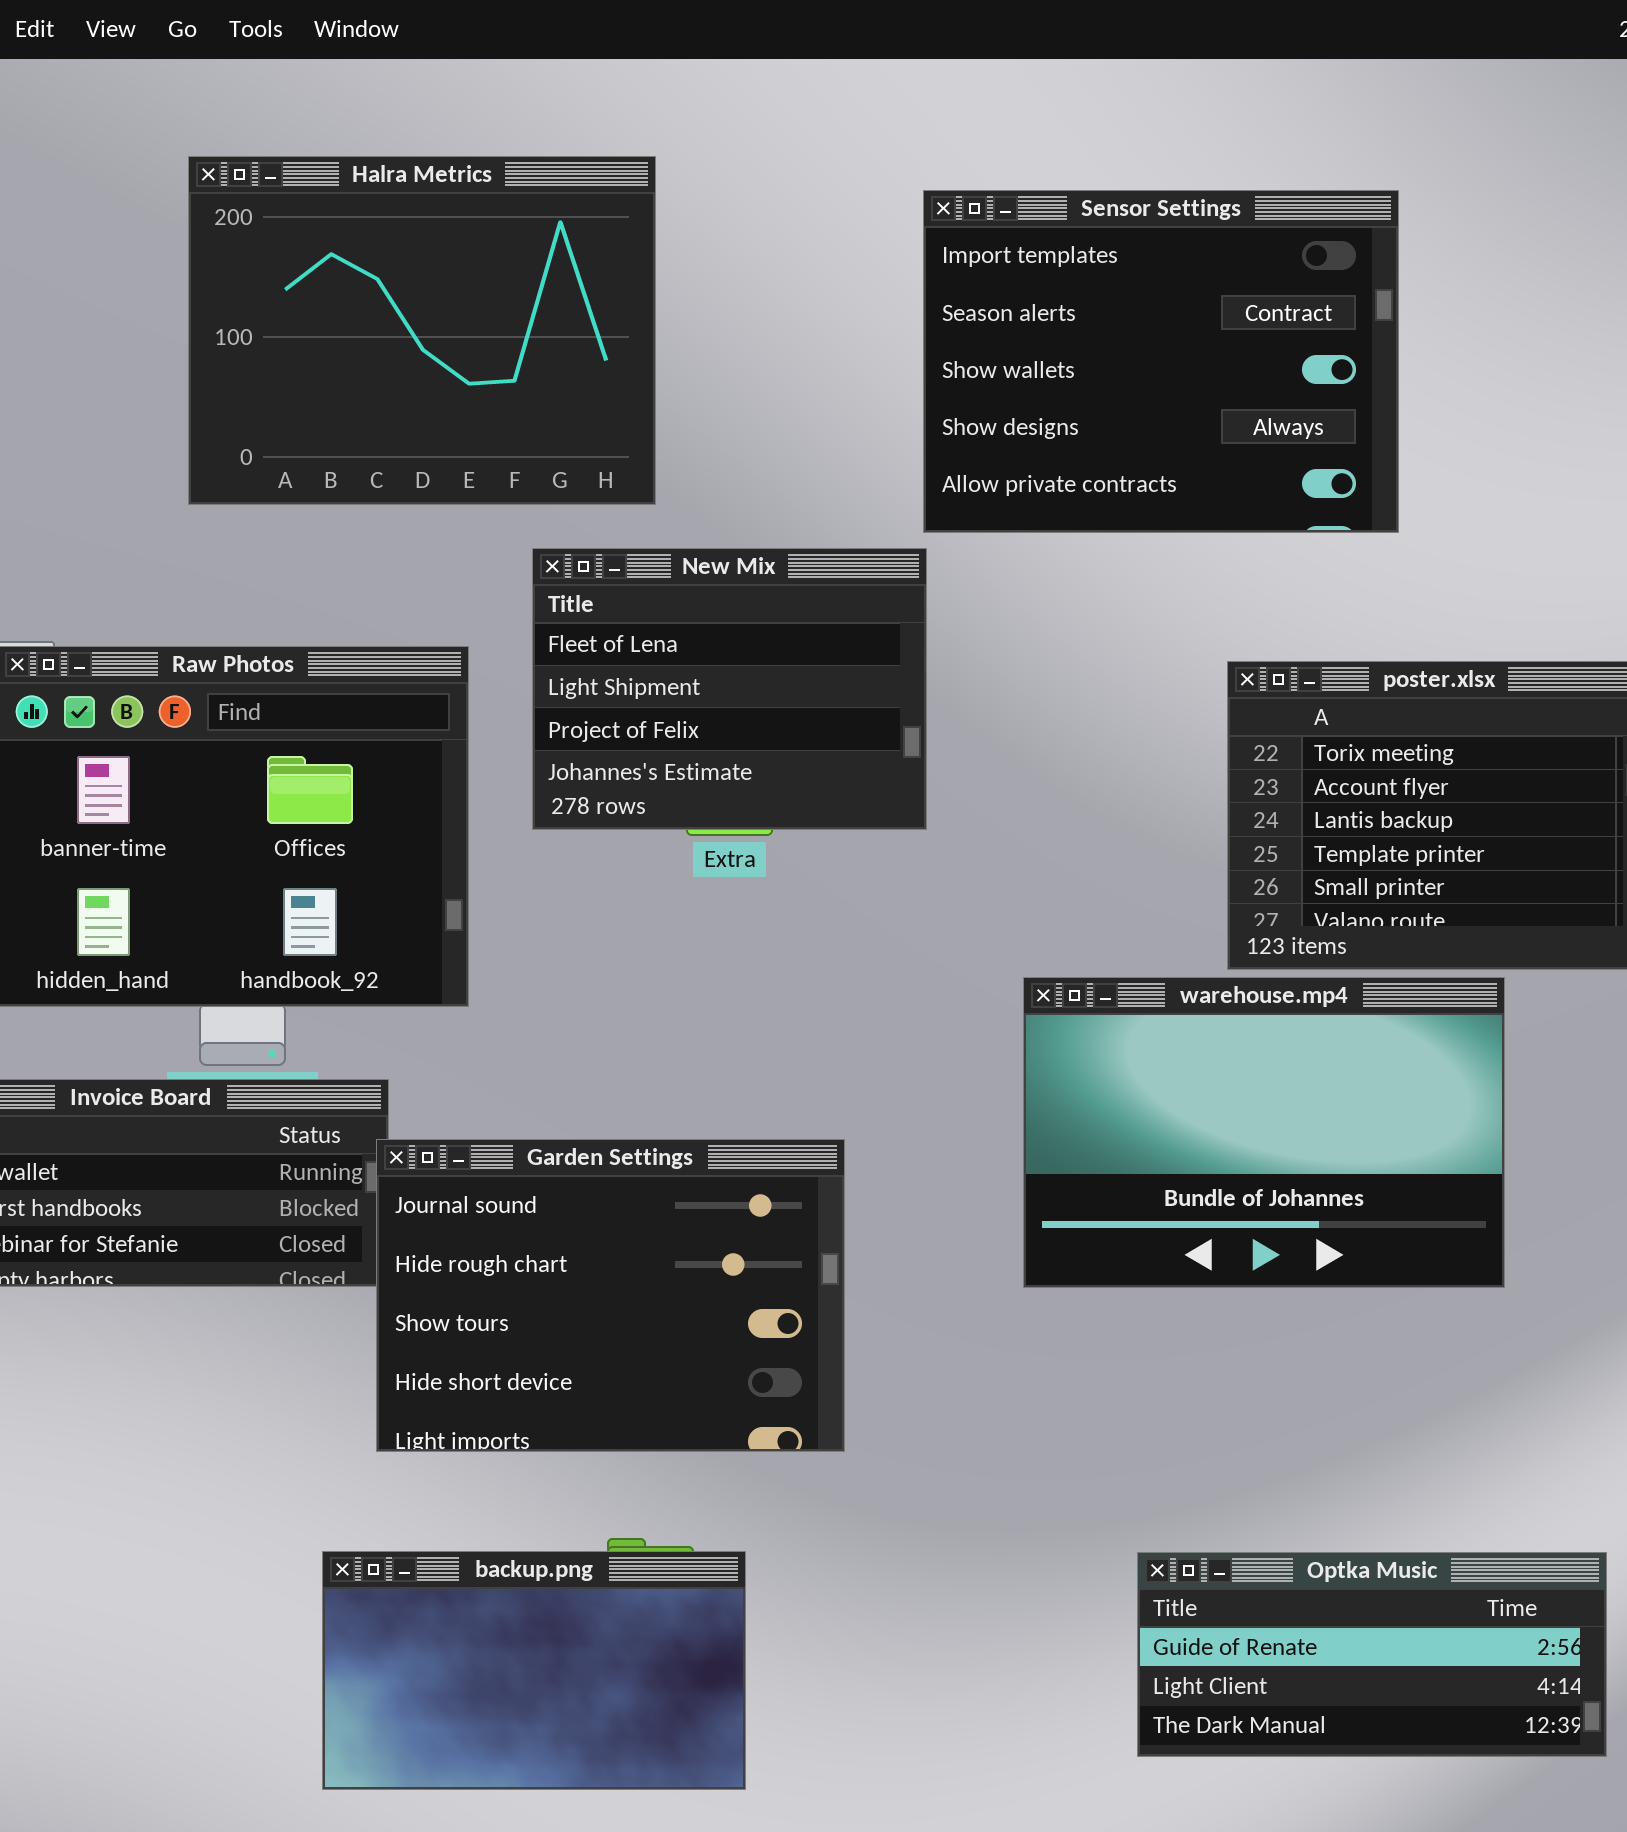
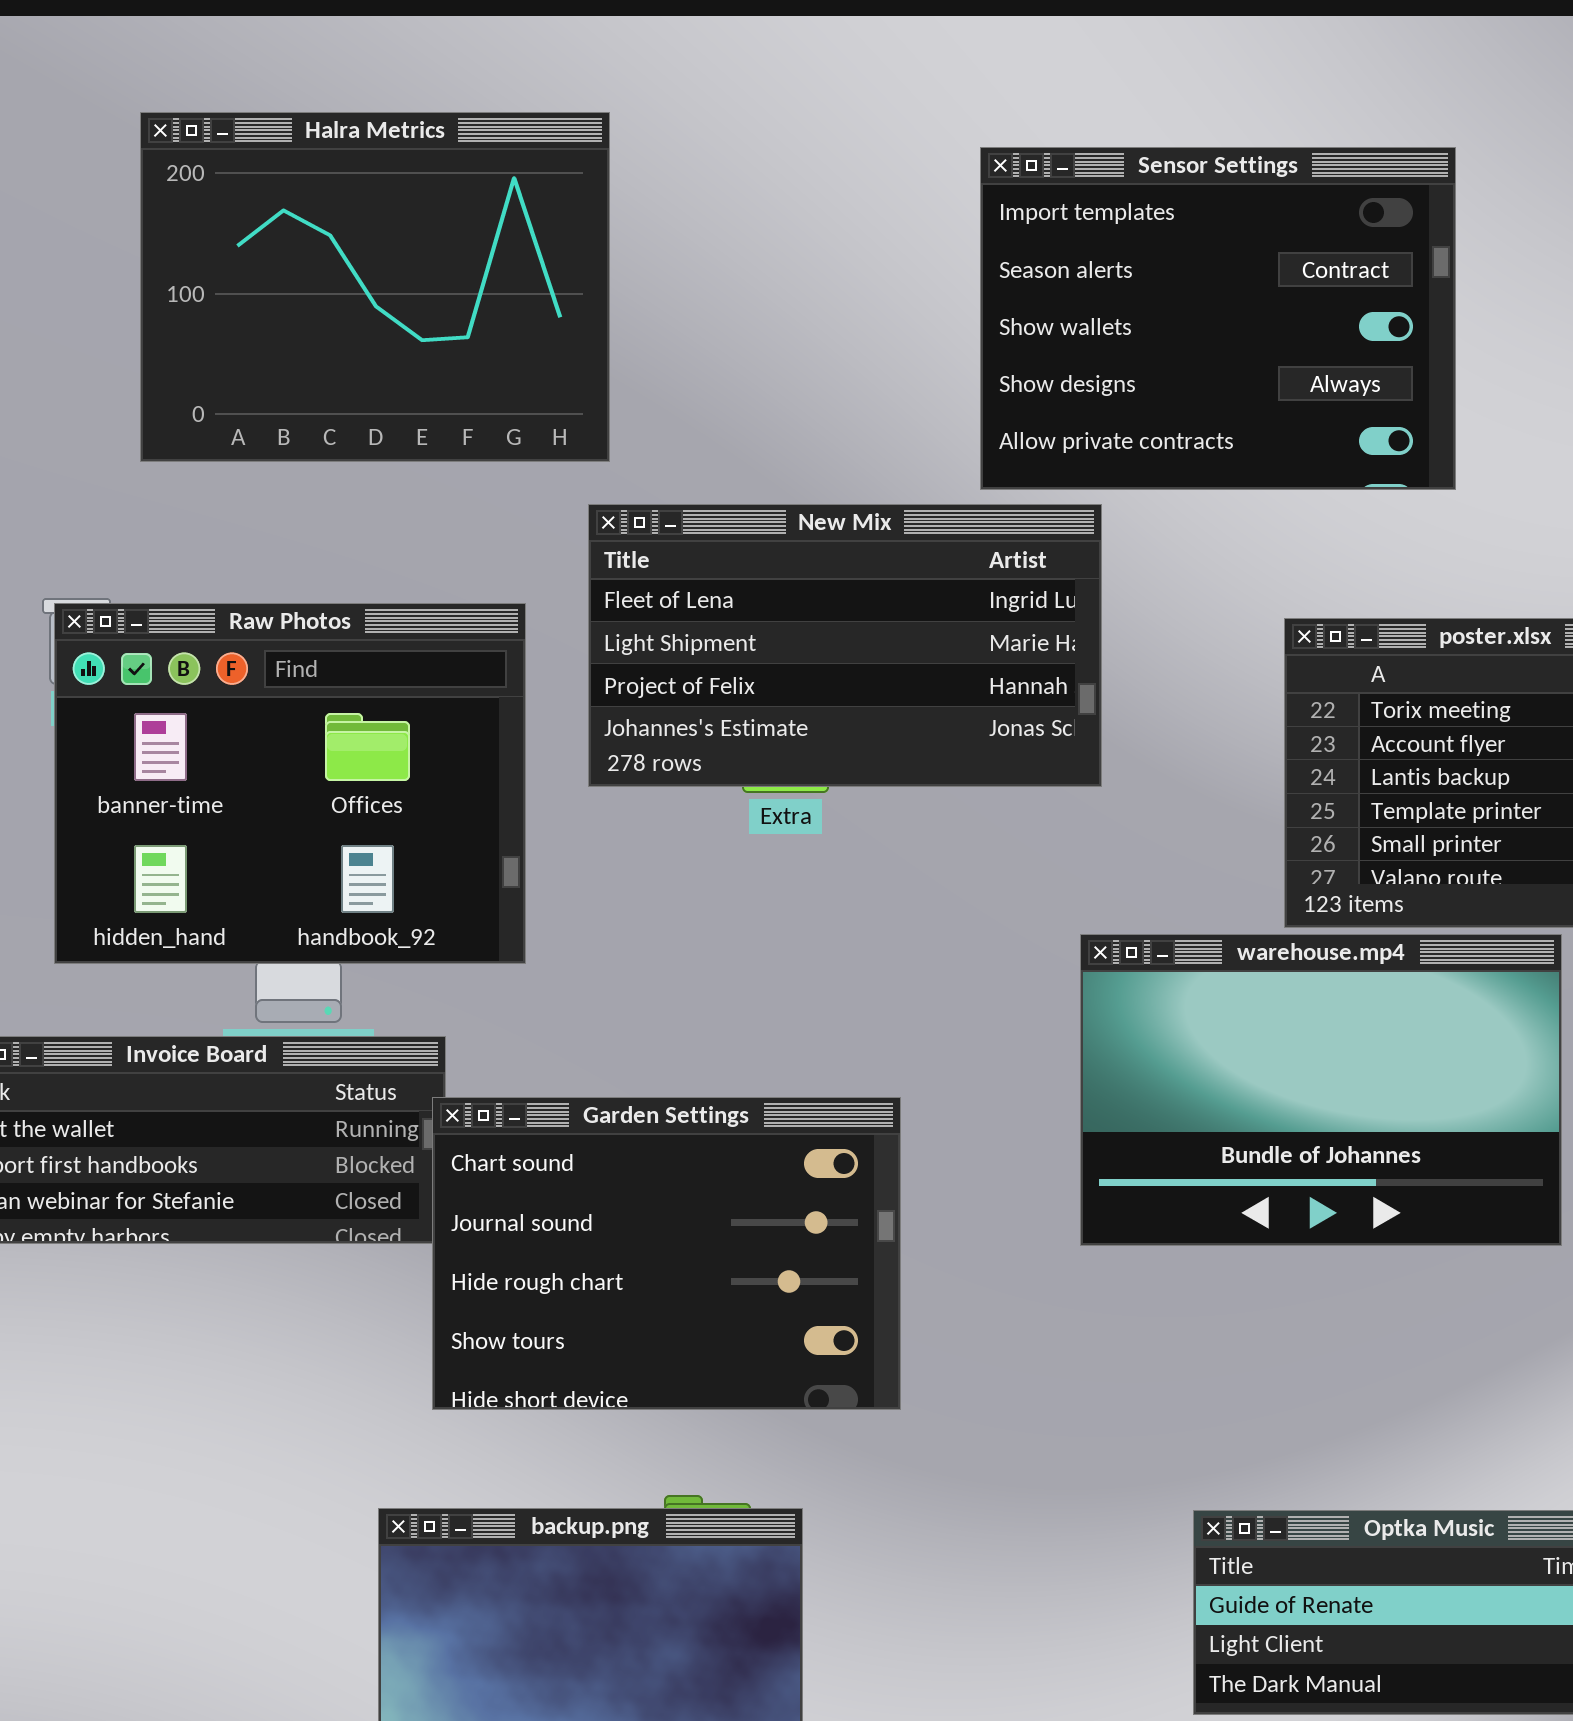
Halra Metrics: [188,156,656,505] -> [140,112,610,462], moved
New Mix: [532,548,927,830] -> [588,504,1102,787], resized
Garden Settings: [376,1139,845,1452] -> [432,1097,901,1410], scrolled up 1 row

